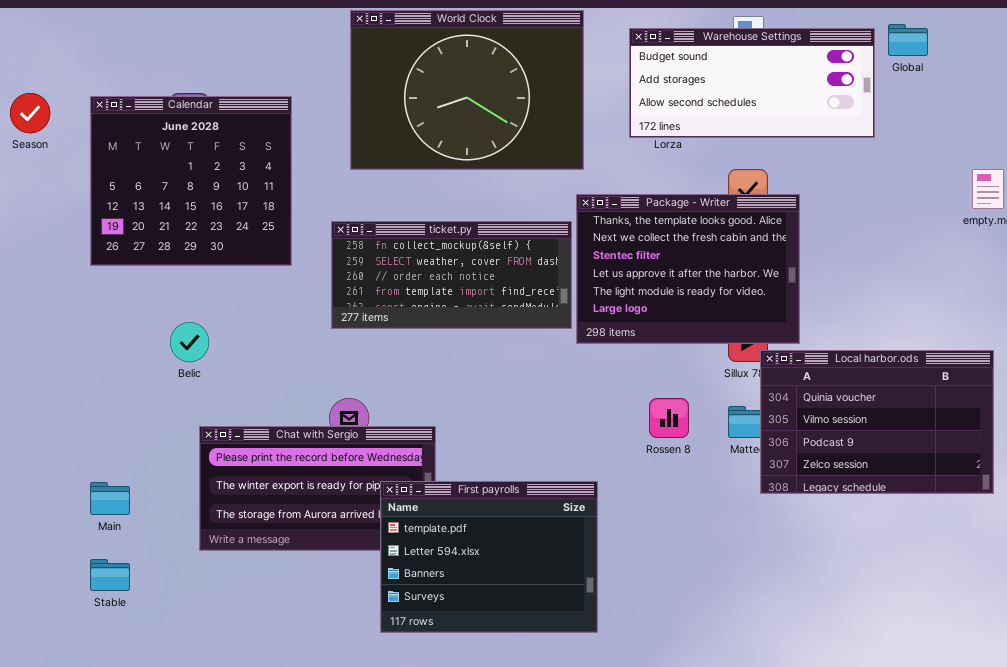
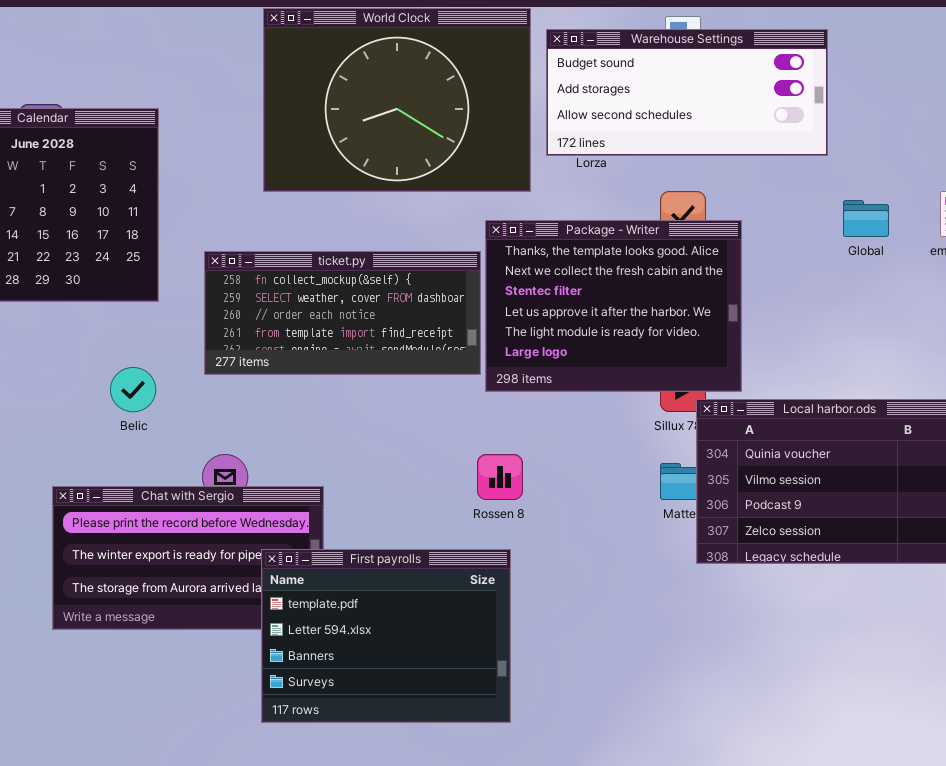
World Clock: [350,10,584,170] -> [263,8,531,192], moved
Global: [888,24,928,56] -> [843,200,889,237], moved
Belic: [170,322,209,362] -> [110,367,156,412], moved
Rossen 8: [649,398,689,438] -> [477,454,523,500], moved

